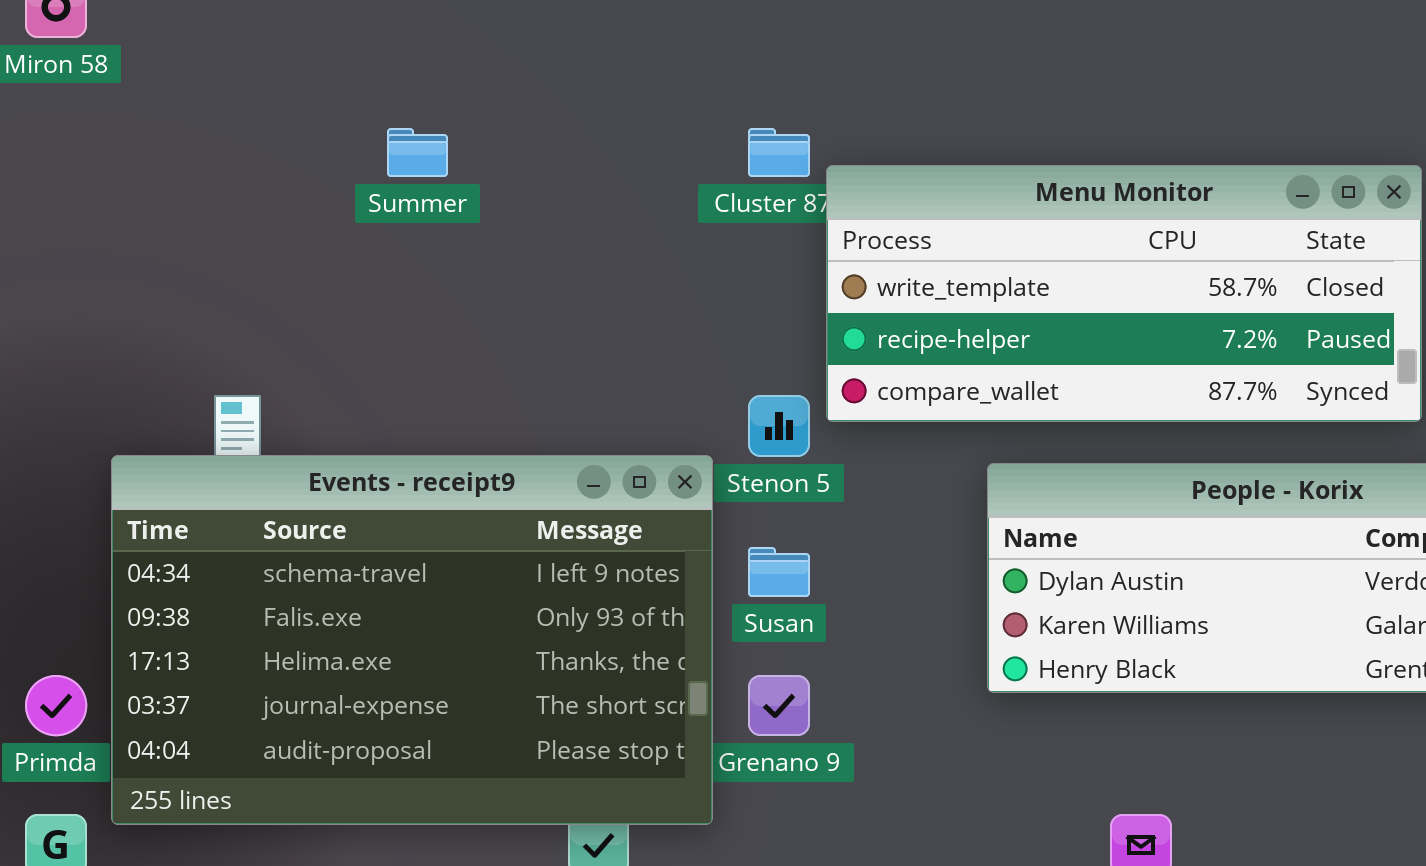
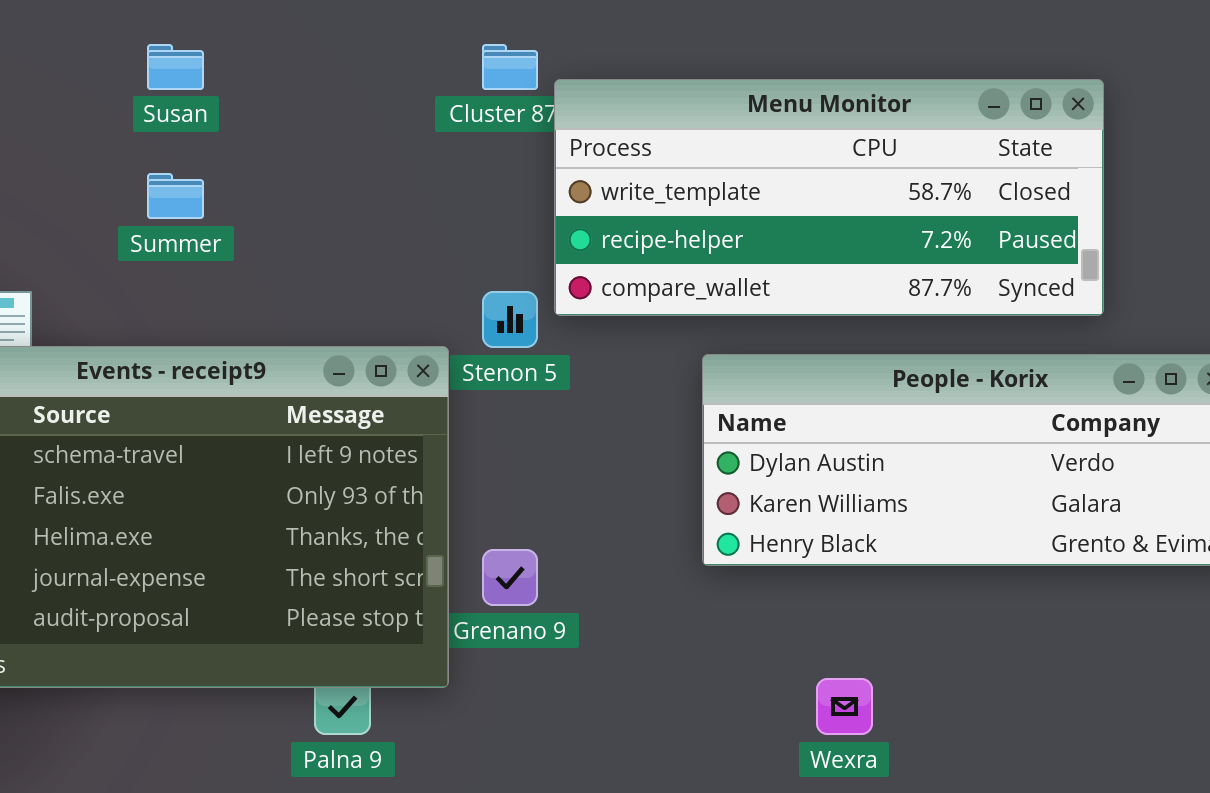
Summer: [387,128,448,177] -> [147,173,204,219], moved
Susan: [748,547,810,597] -> [147,44,204,90], moved

